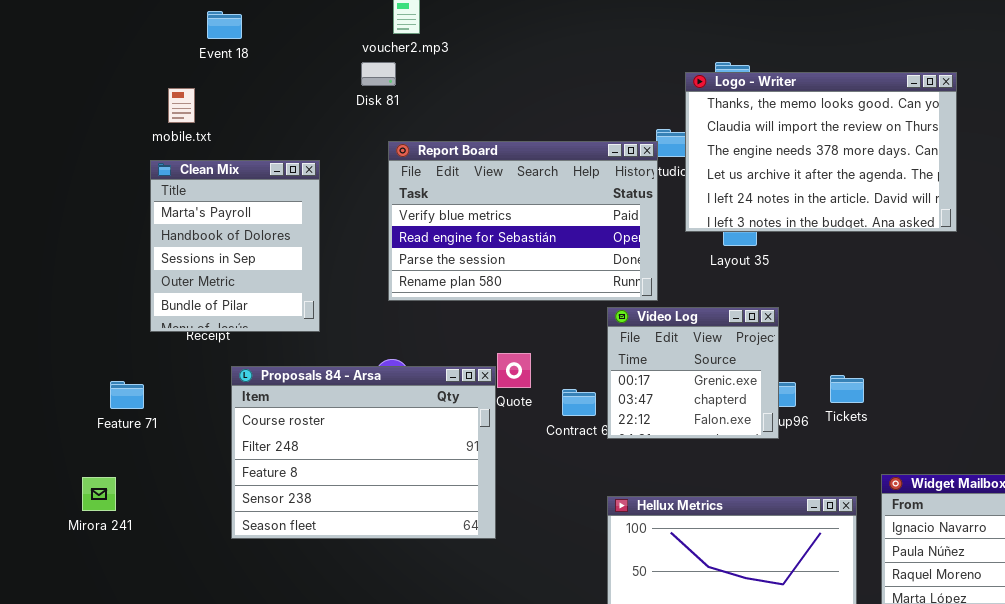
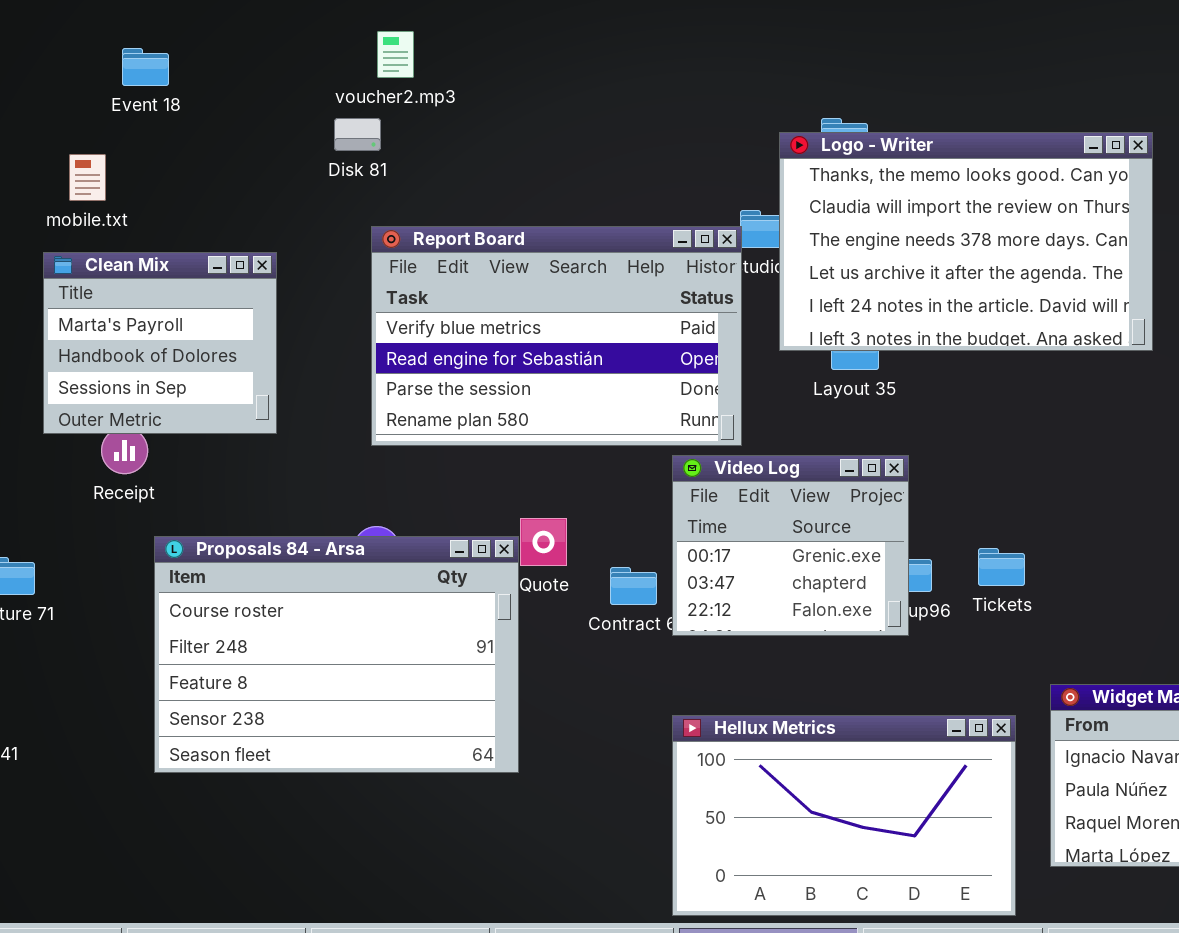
Clean Mix: [150,160,320,332] -> [43,252,277,434], resized

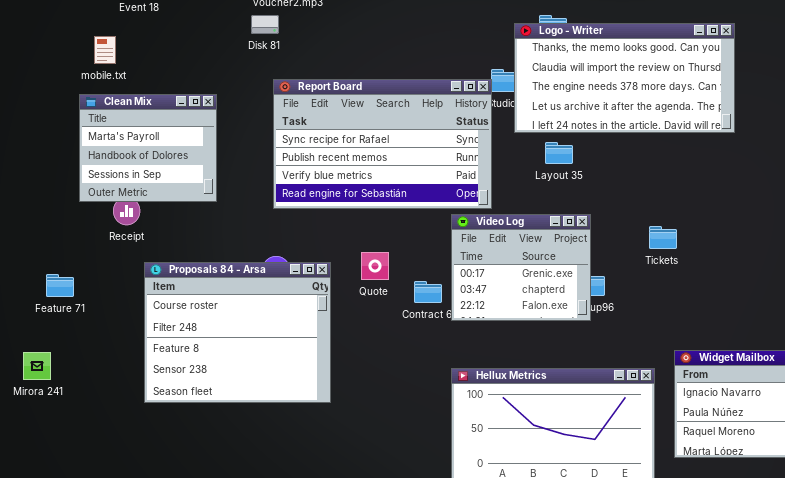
Logo - Writer: [779,132,1153,351] -> [514,23,735,133], resized
Report Board: [371,226,742,446] -> [273,79,492,209], scrolled up 2 rows
Proposals 84 - Arsa: [154,536,519,773] -> [144,262,331,403], resized
Tickets: [978,548,1025,586] -> [649,226,677,249], moved

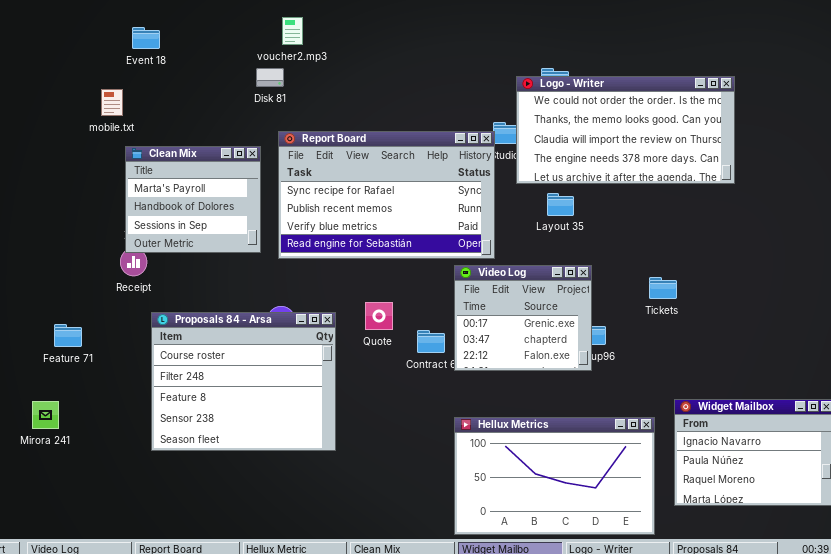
Logo - Writer: [514,23,735,133] -> [516,76,735,184], scrolled up 1 row
Clean Mix: [79,94,217,202] -> [125,146,261,253], moved

